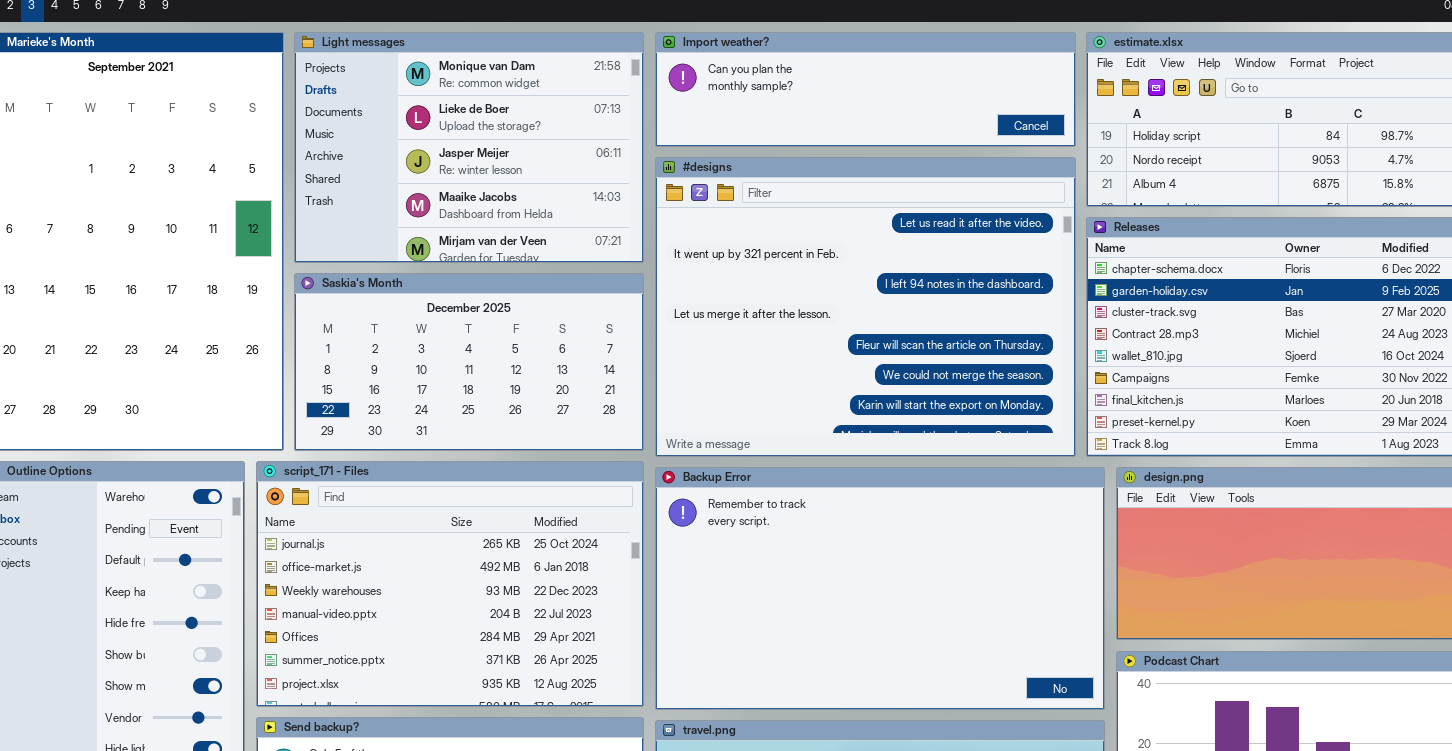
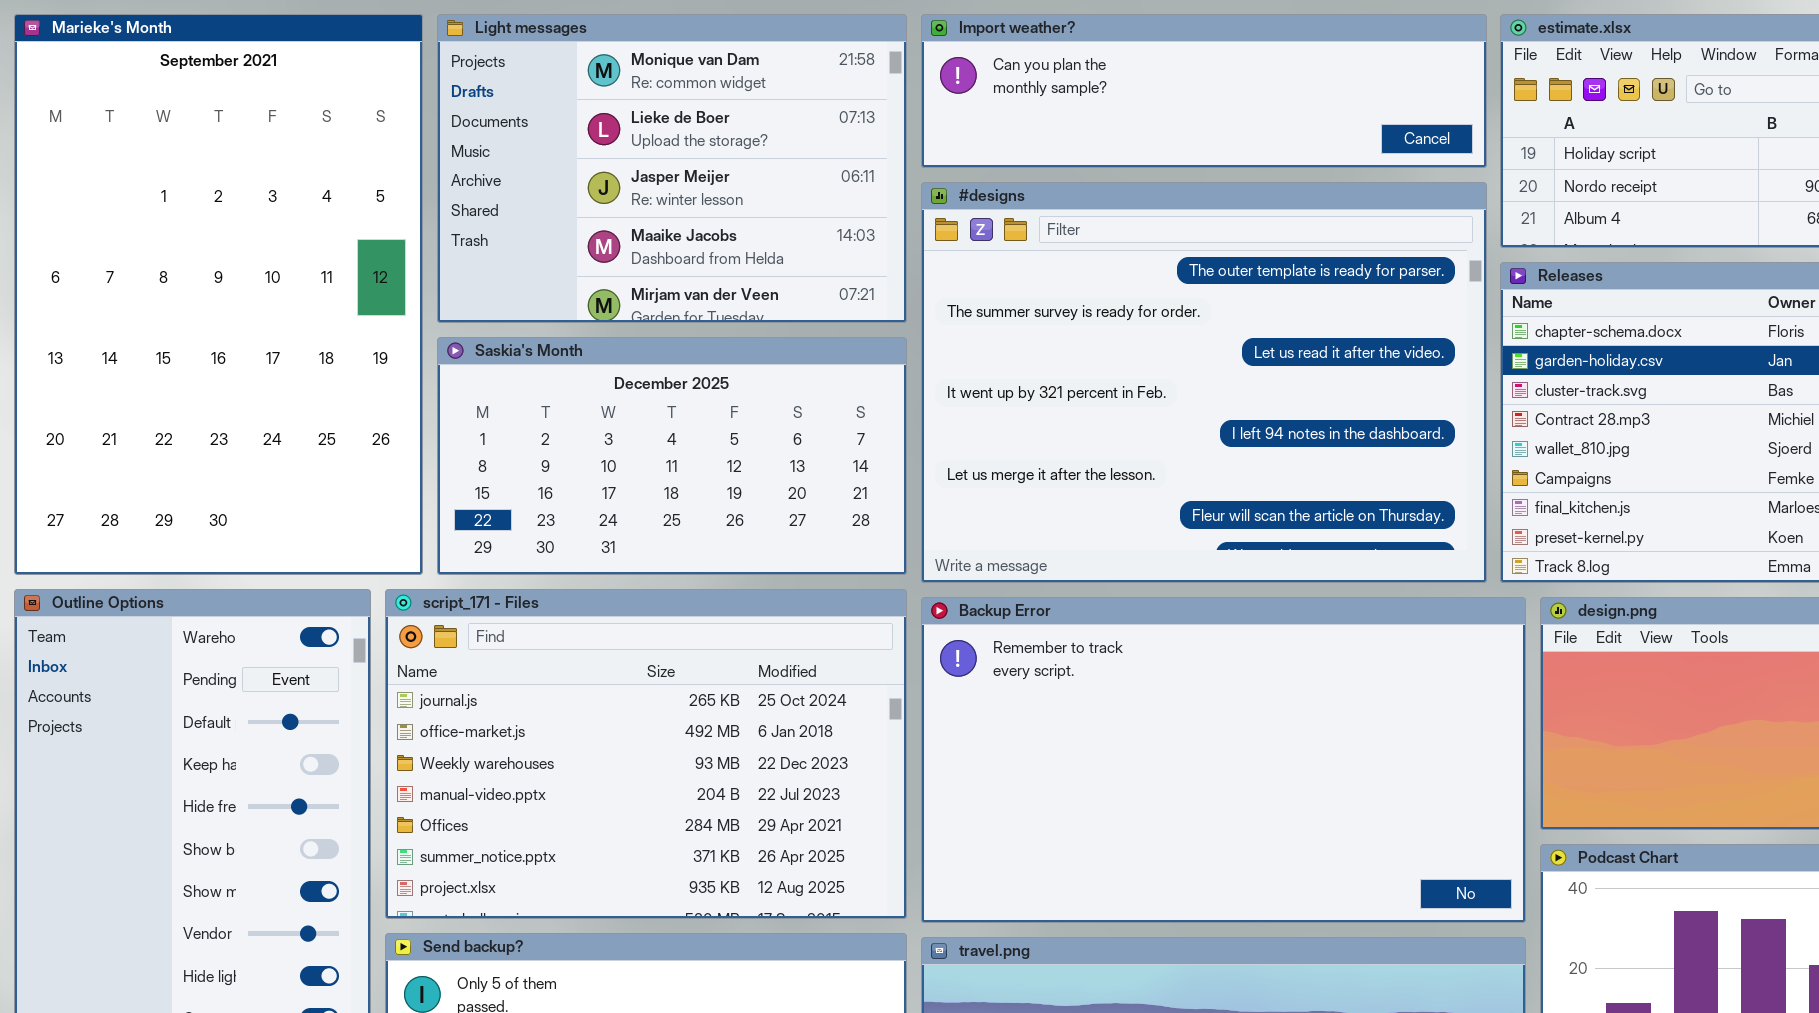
#designs: [655,157,1076,457] -> [921,182,1487,583], scrolled up 2 rows

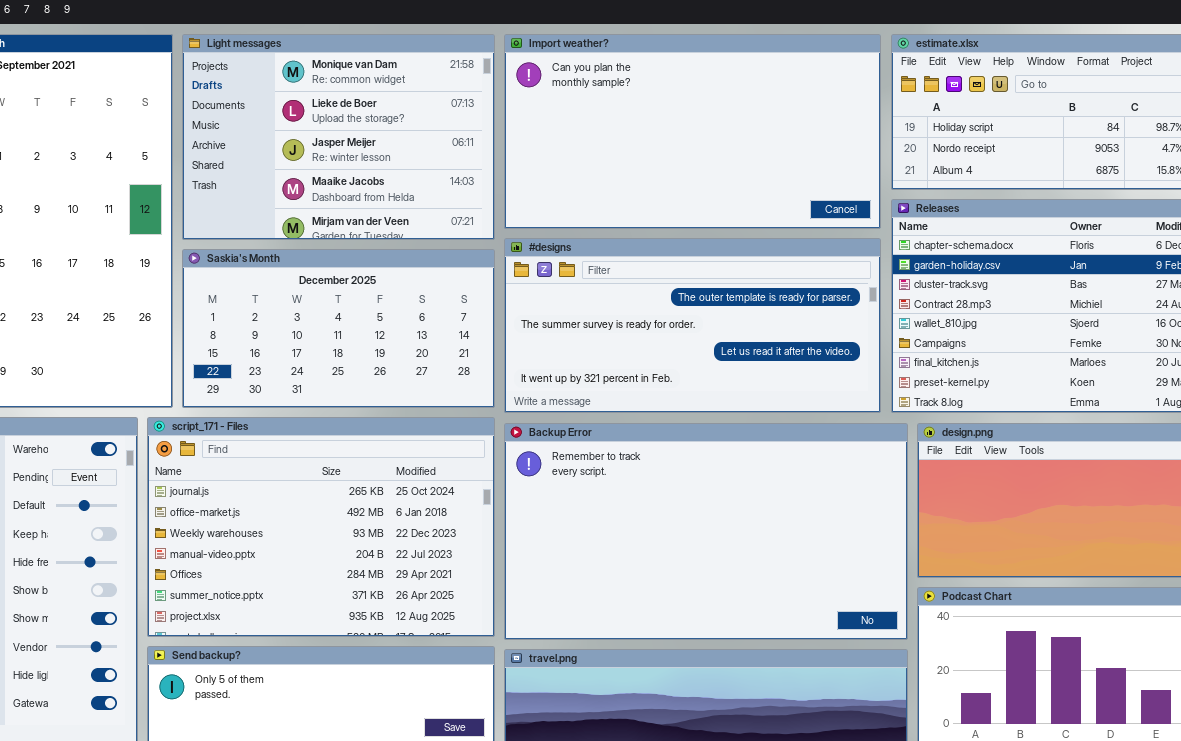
Import weather?: [921,14,1487,168] -> [504,34,881,229], resized
#designs: [921,182,1487,583] -> [504,238,881,413], resized

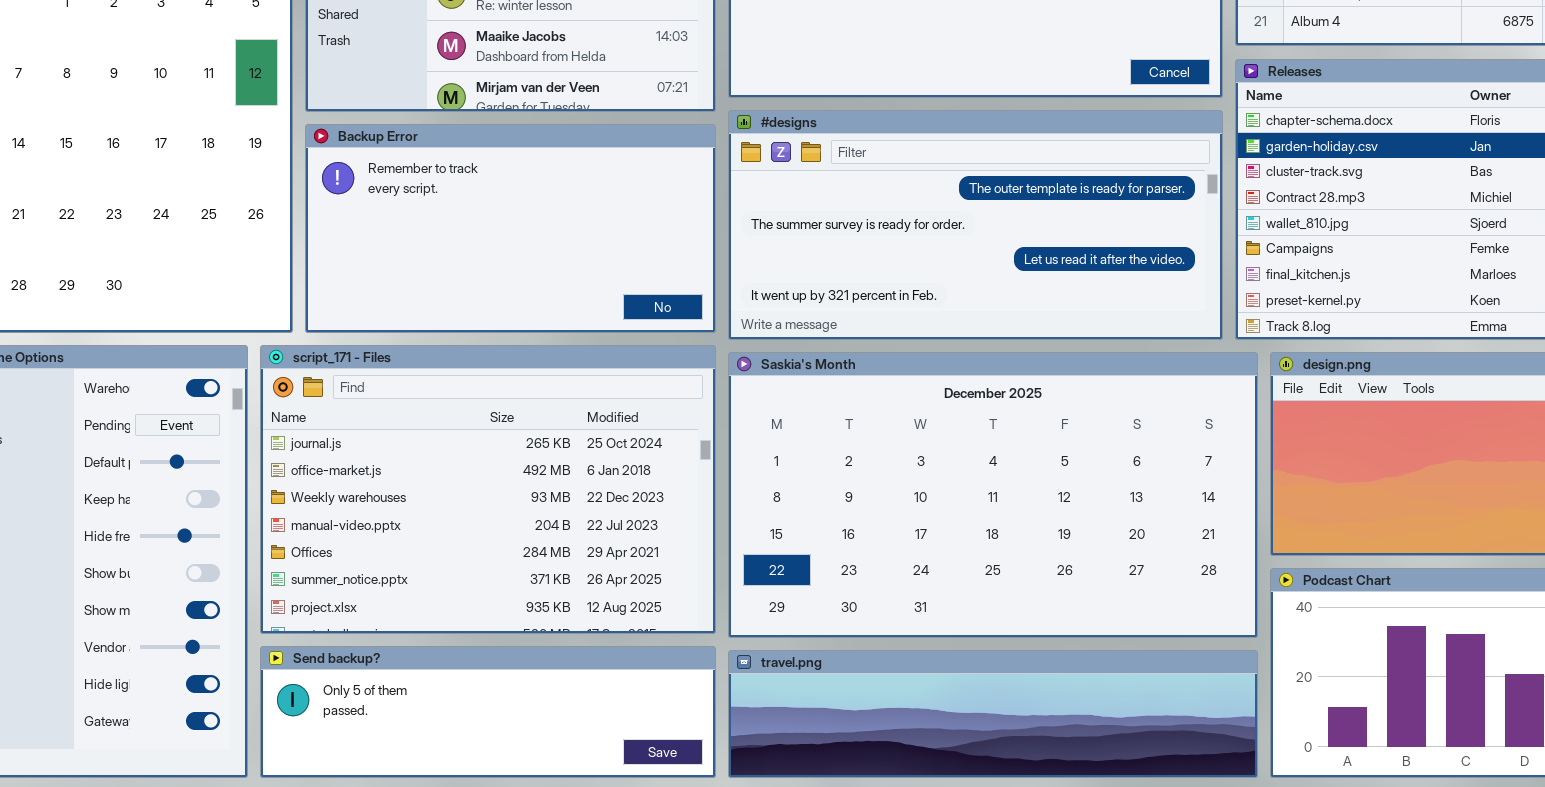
Saskia's Month: [182,249,495,408] -> [728,352,1258,638], moved, resized
Backup Error: [504,423,908,640] -> [305,124,716,333], moved, resized

